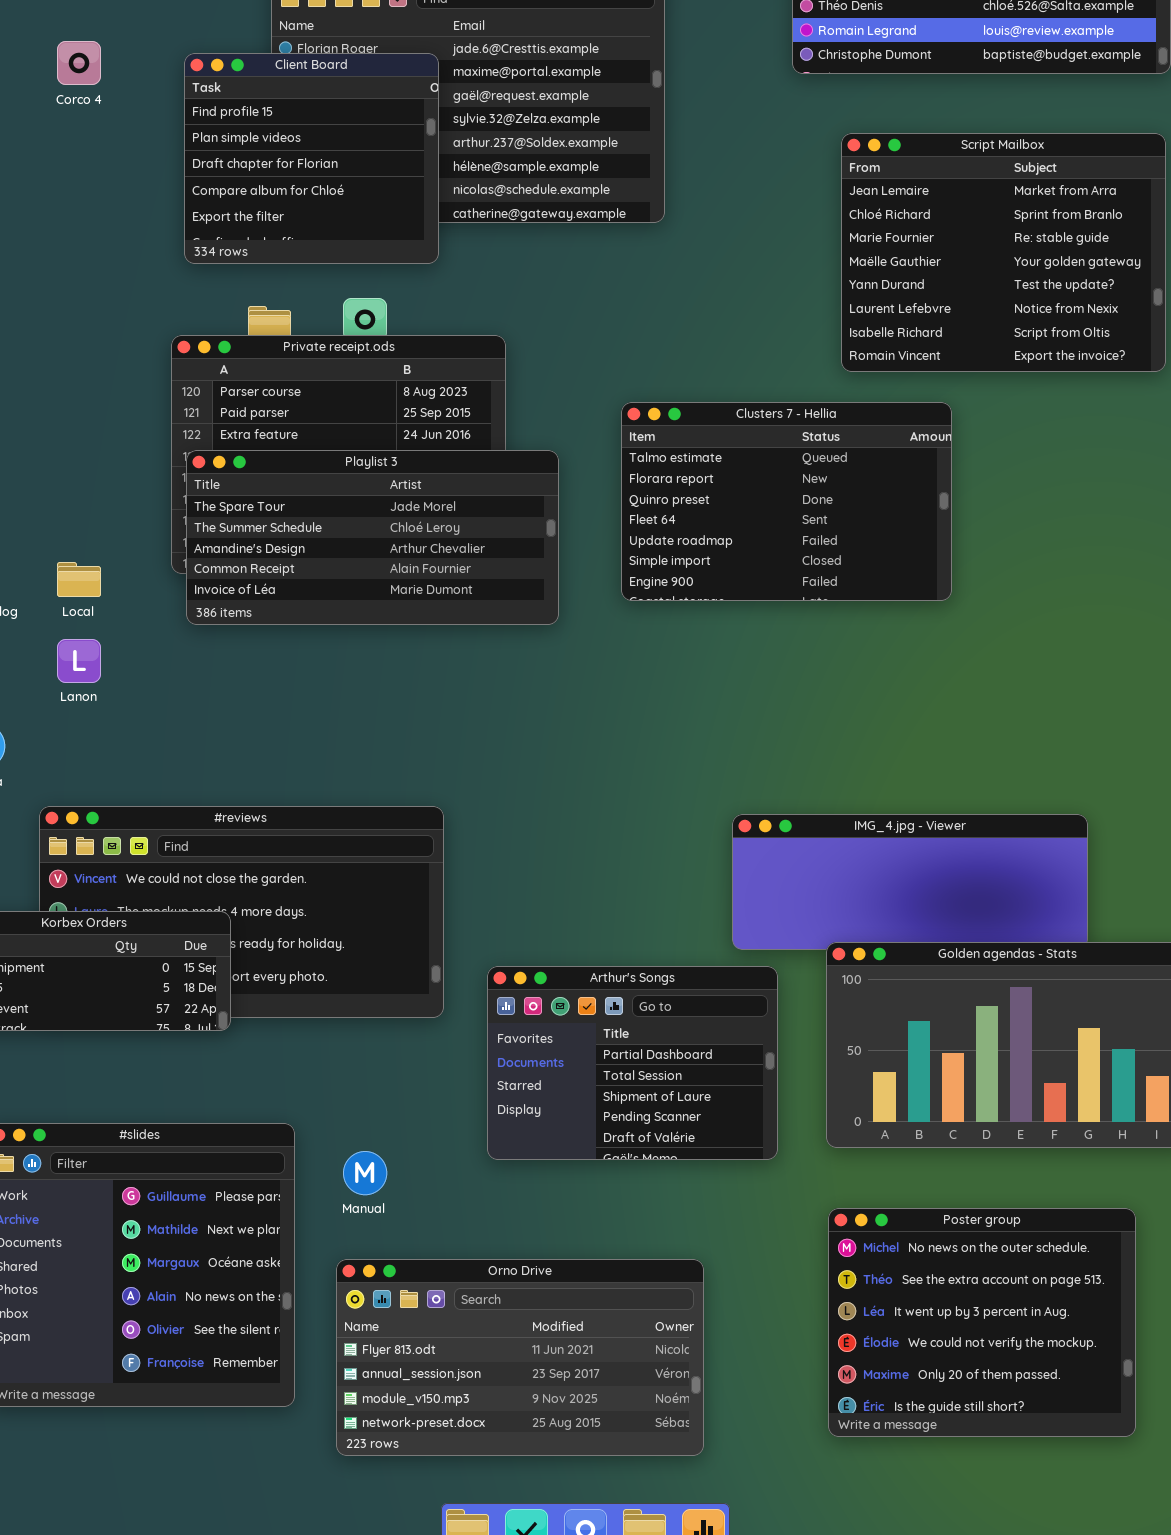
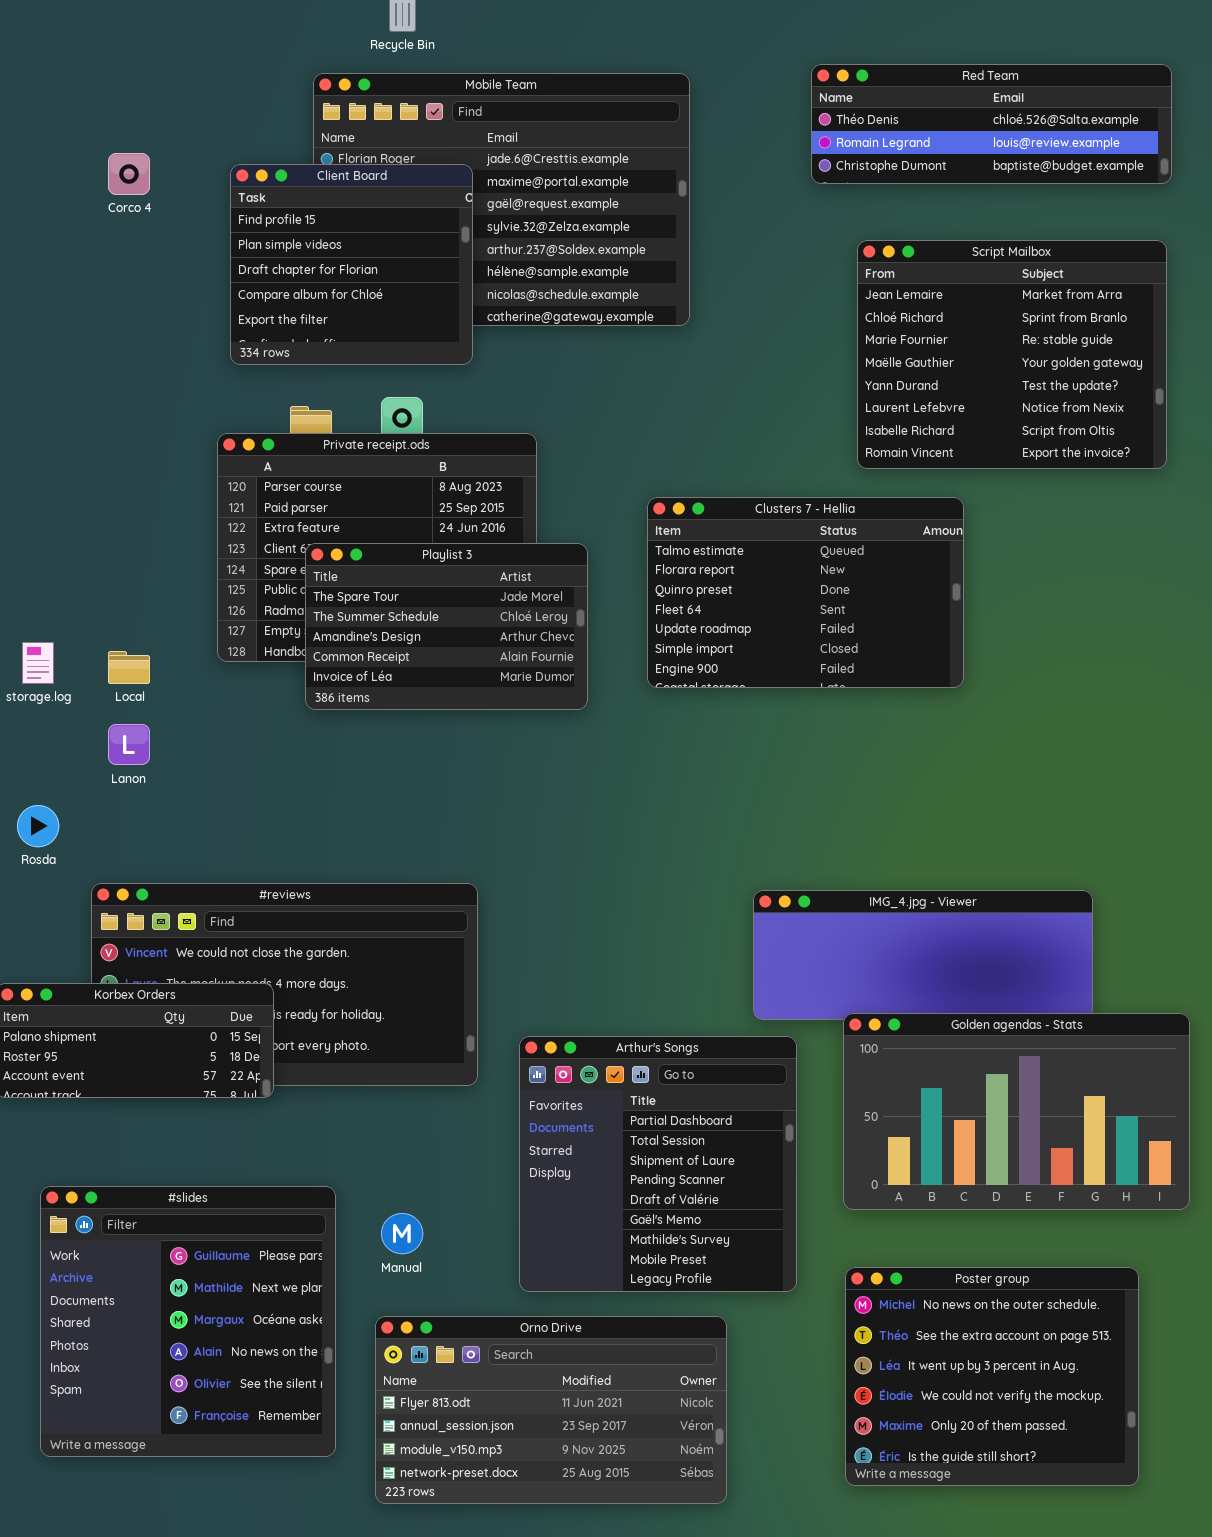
Playlist 3: [186,450,559,625] -> [305,543,588,710], resized
Arthur's Songs: [487,966,778,1160] -> [519,1036,797,1292], resized

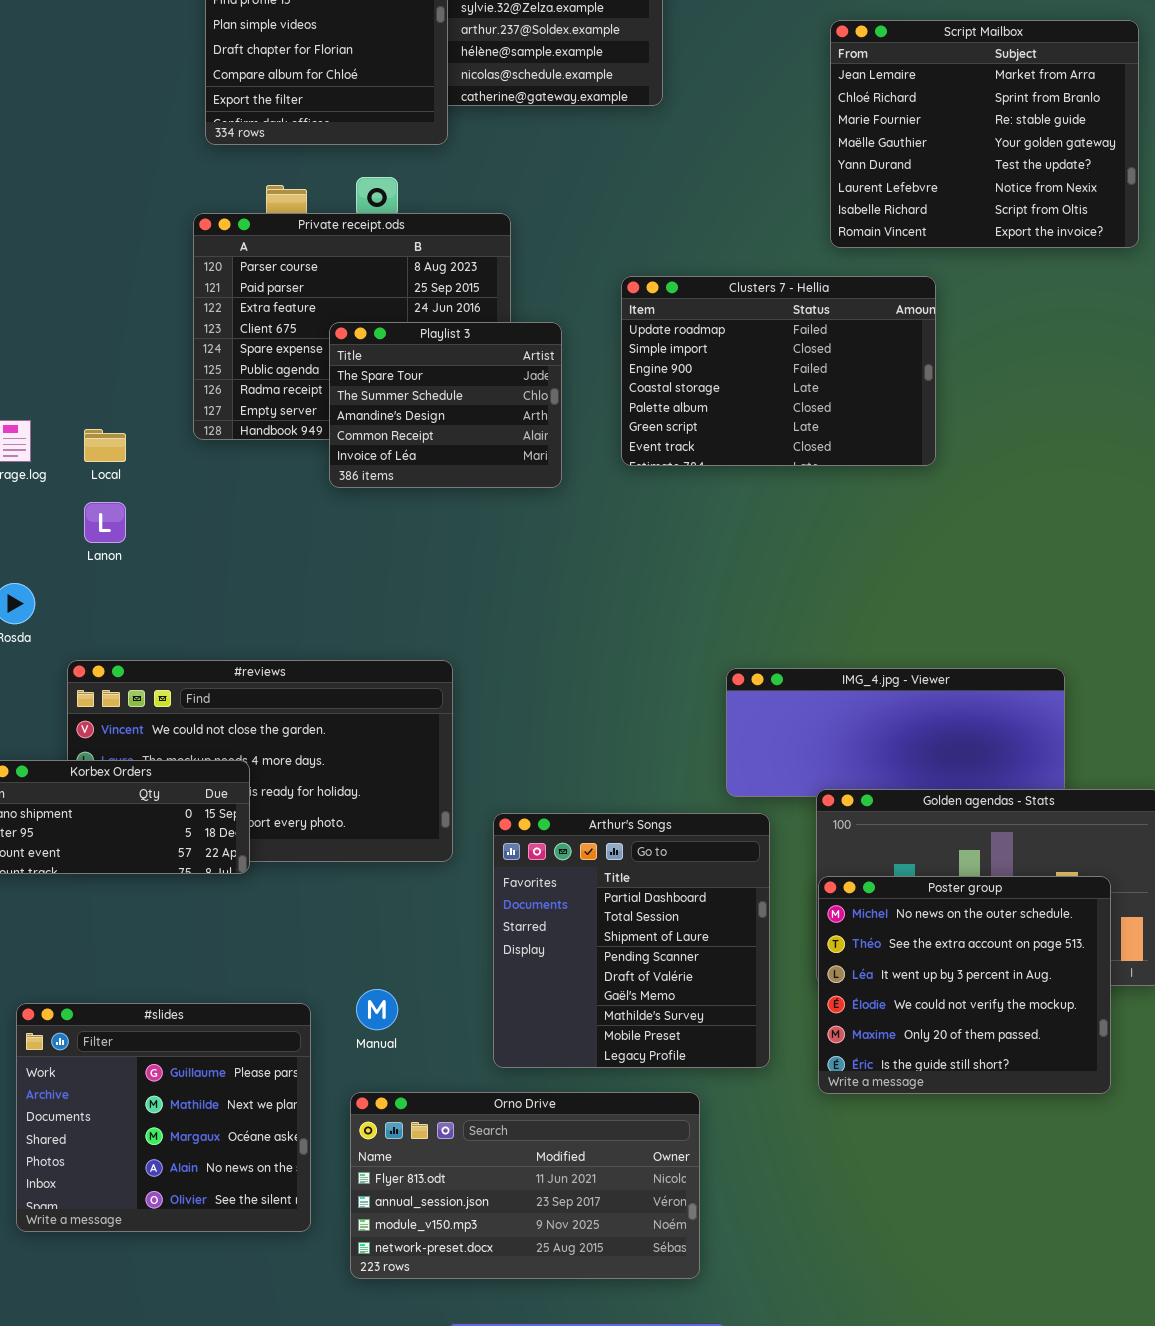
Clusters 7 - Hellia: [647,497,964,688] -> [621,276,936,466], scrolled down 4 rows
Playlist 3: [305,543,588,710] -> [329,322,562,488], resized
#slides: [40,1186,336,1457] -> [16,1003,311,1232], resized
Poster group: [845,1267,1139,1486] -> [818,876,1111,1094], moved

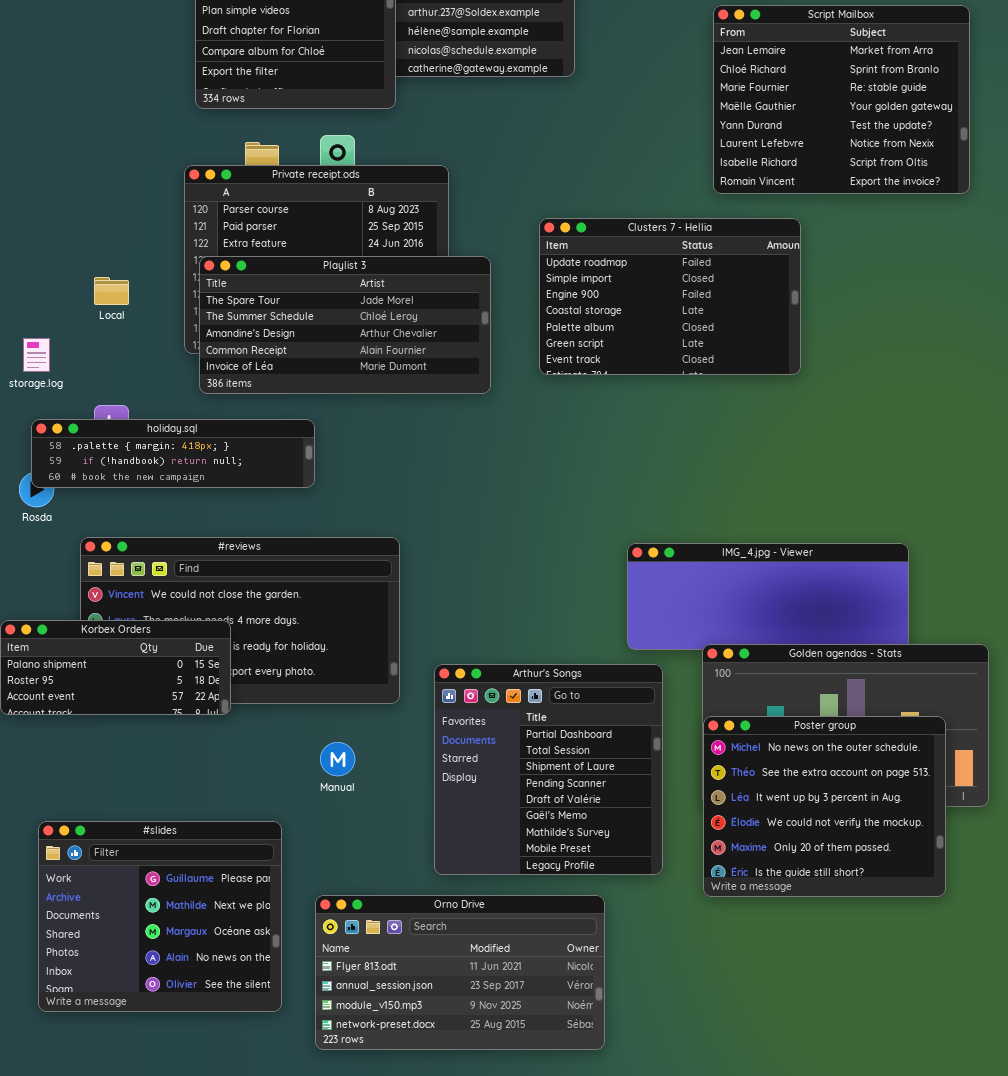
Playlist 3: [329,322,562,488] -> [199,256,491,394], resized
Local: [84,429,126,462] -> [94,277,129,305], moved
holiday.sql: none -> [31,419,315,488], opened
Manual: [356,989,398,1030] -> [320,742,355,776], moved

